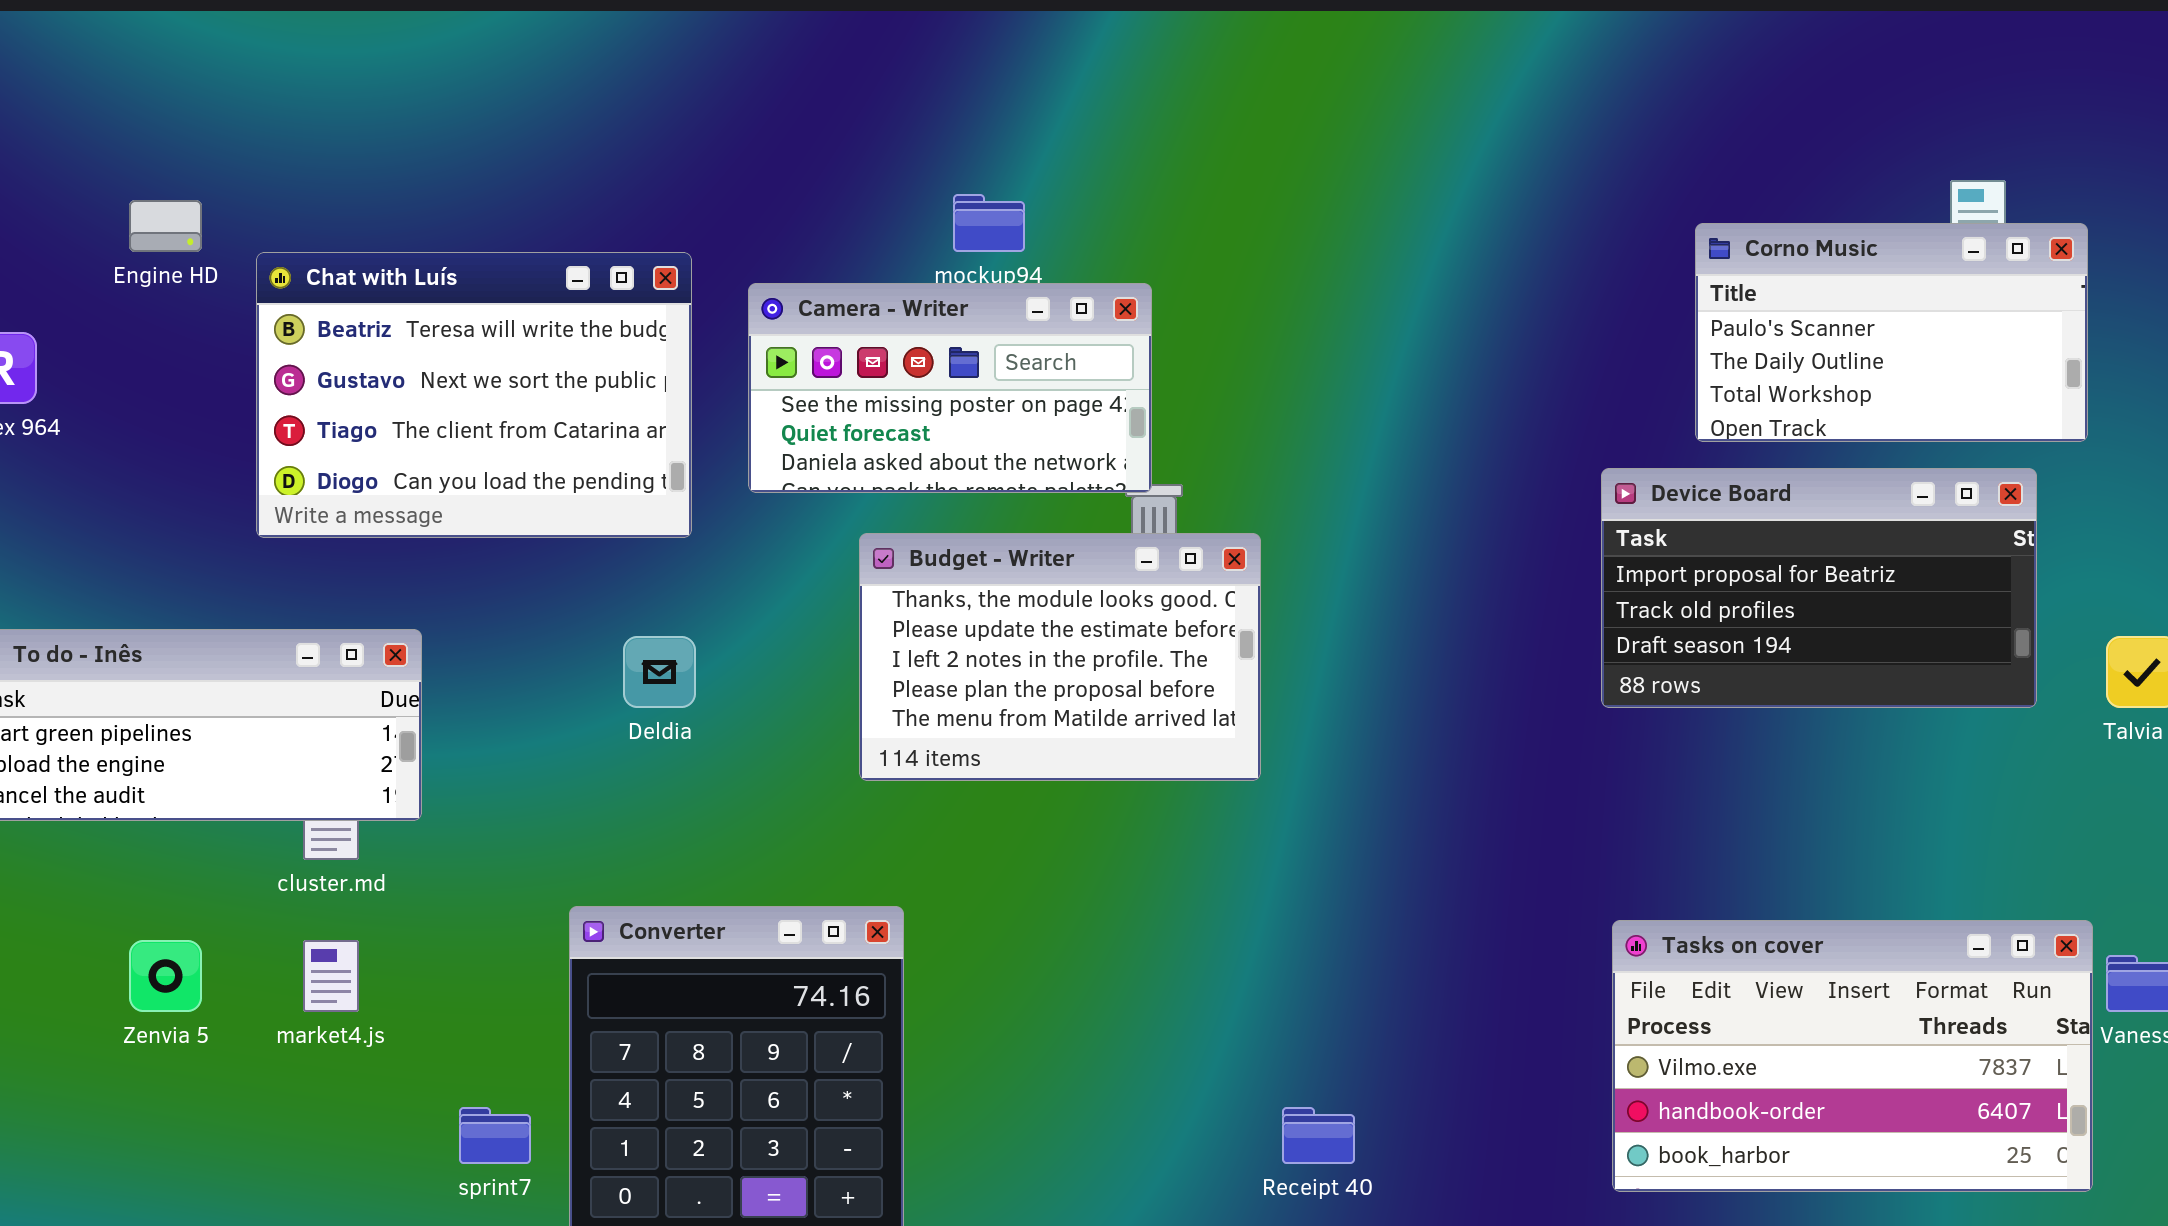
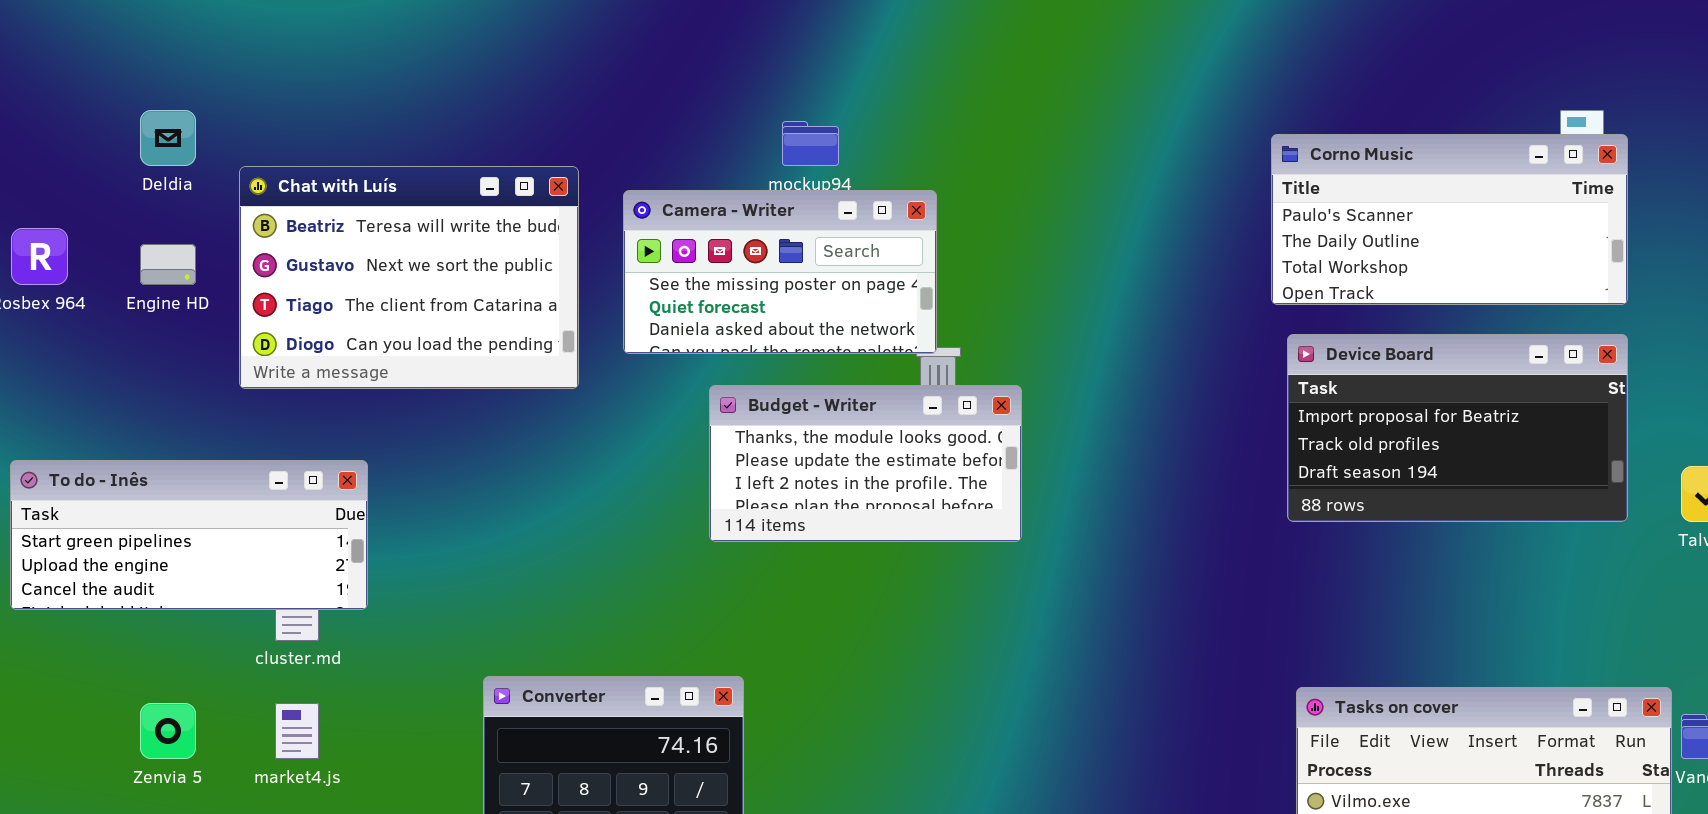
Engine HD: [129,200,202,252] -> [140,244,196,285], moved
Corno Music: [1695,223,2088,442] -> [1271,134,1628,305], moved, resized
Budget - Writer: [859,533,1261,781] -> [709,385,1022,542], resized
Deldia: [623,636,696,708] -> [140,110,196,166], moved

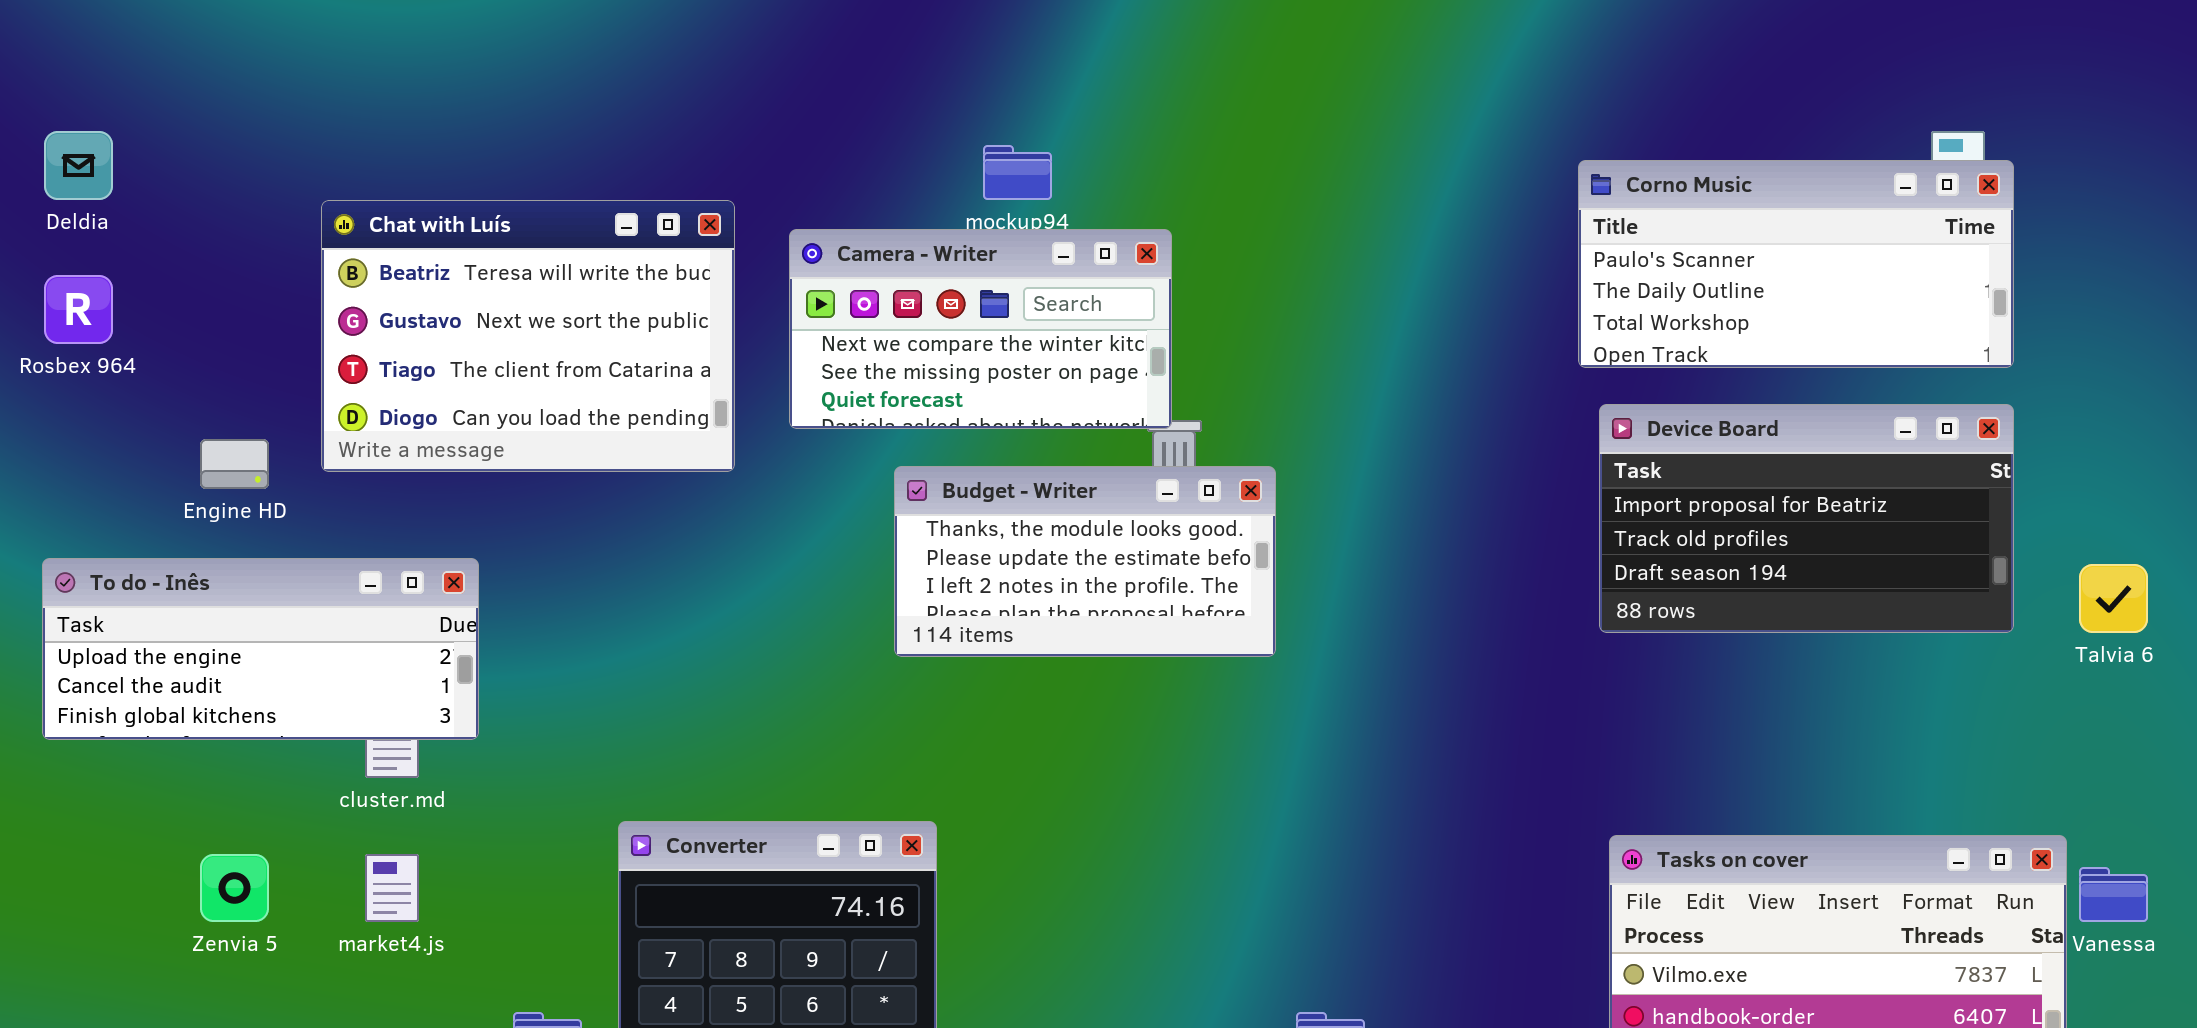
Deldia: [140,110,196,166] -> [44,131,113,200], moved
Camera - Writer: [623,190,937,354] -> [789,229,1172,429], scrolled up 1 row
Engine HD: [140,244,196,285] -> [200,439,269,489], moved
To do - Inês: [10,460,368,610] -> [42,558,479,740], scrolled down 1 row

